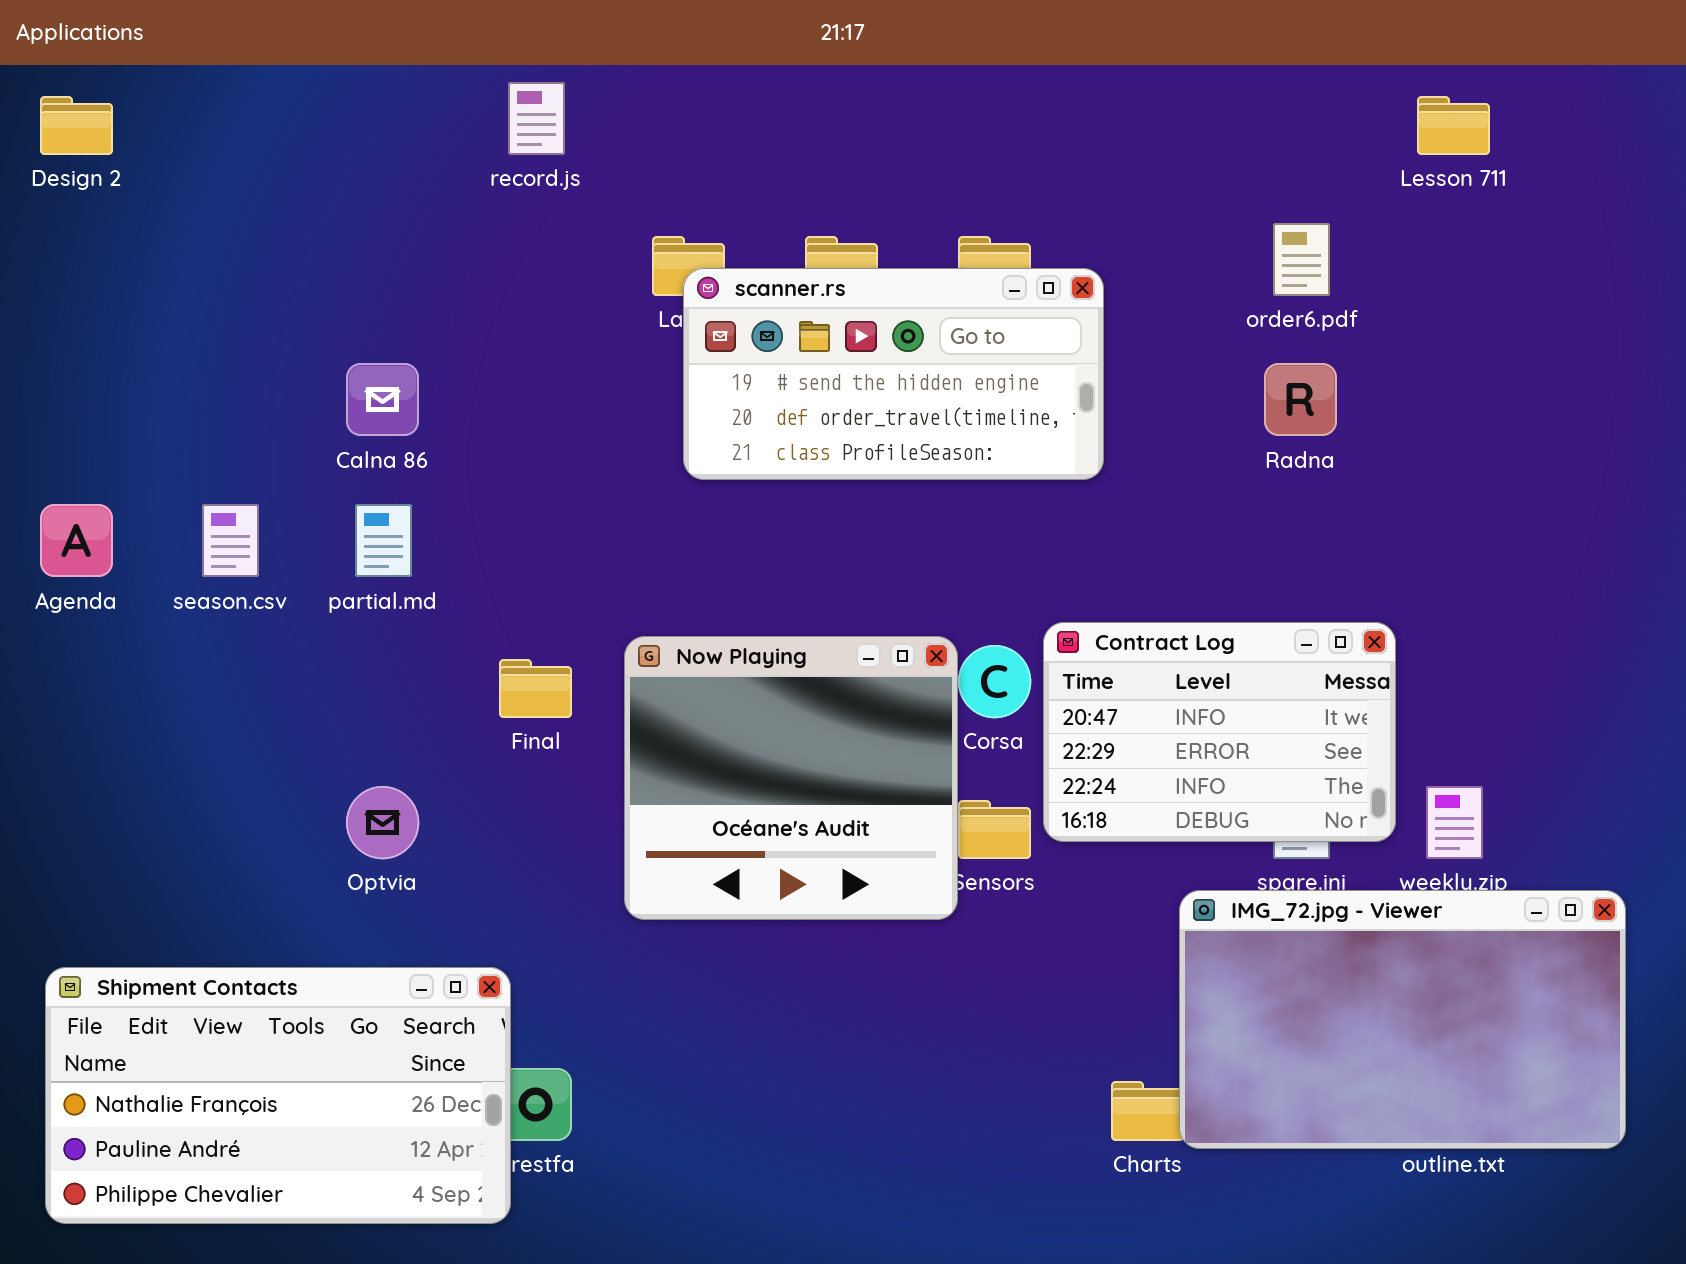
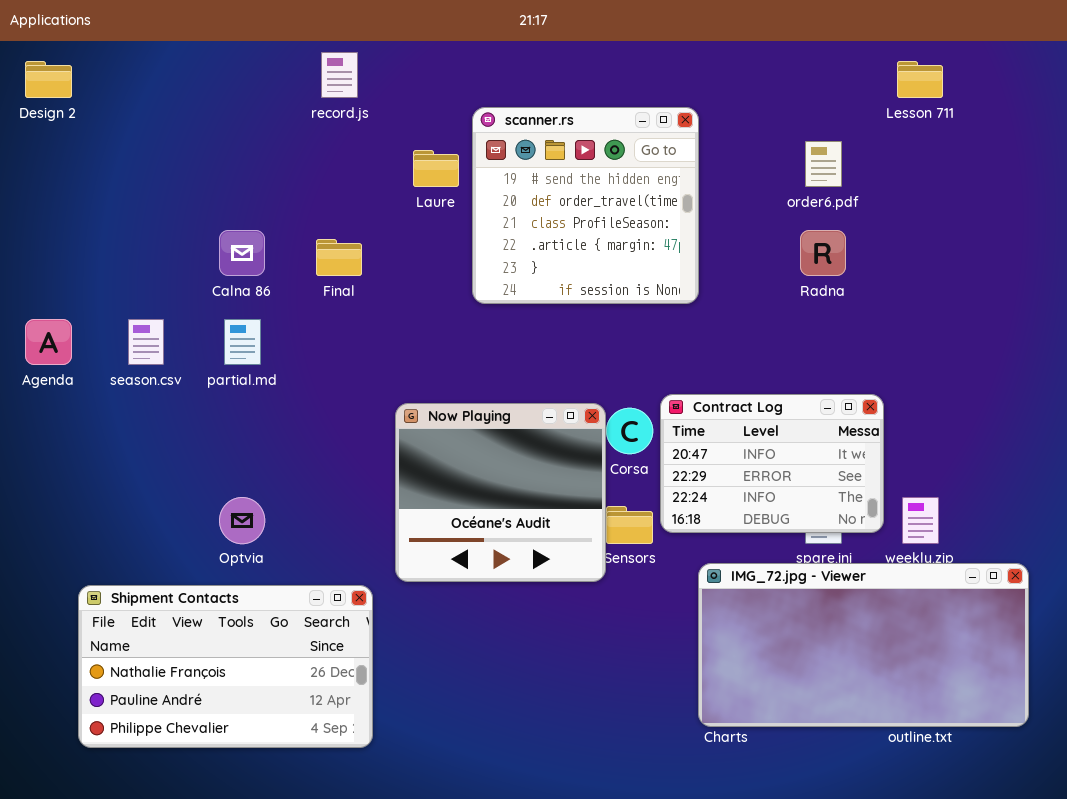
scanner.rs: [683,268,1104,480] -> [472,107,699,304], resized
Final: [499,659,572,718] -> [316,239,362,276], moved
IMG_72.jpg - Viewer: [1179,890,1626,1149] -> [698,563,1029,727], resized
Shipment Contacts: [45,967,511,1224] -> [78,585,373,748], moved

